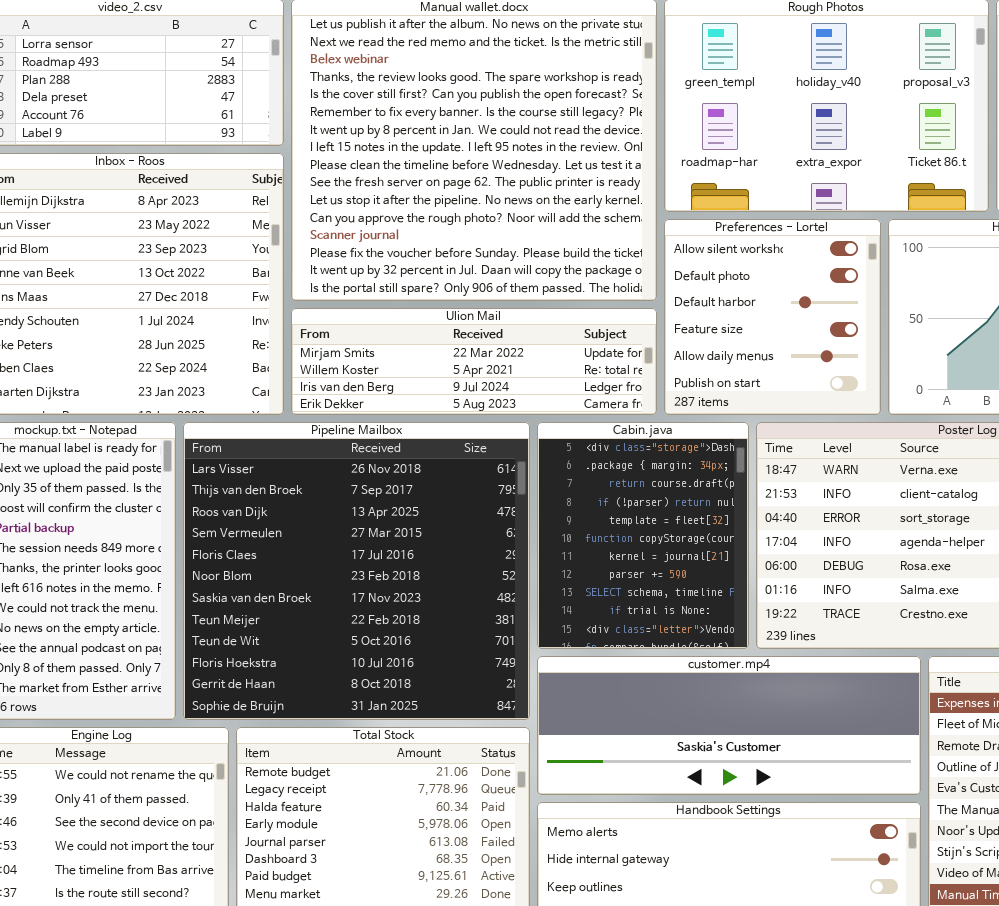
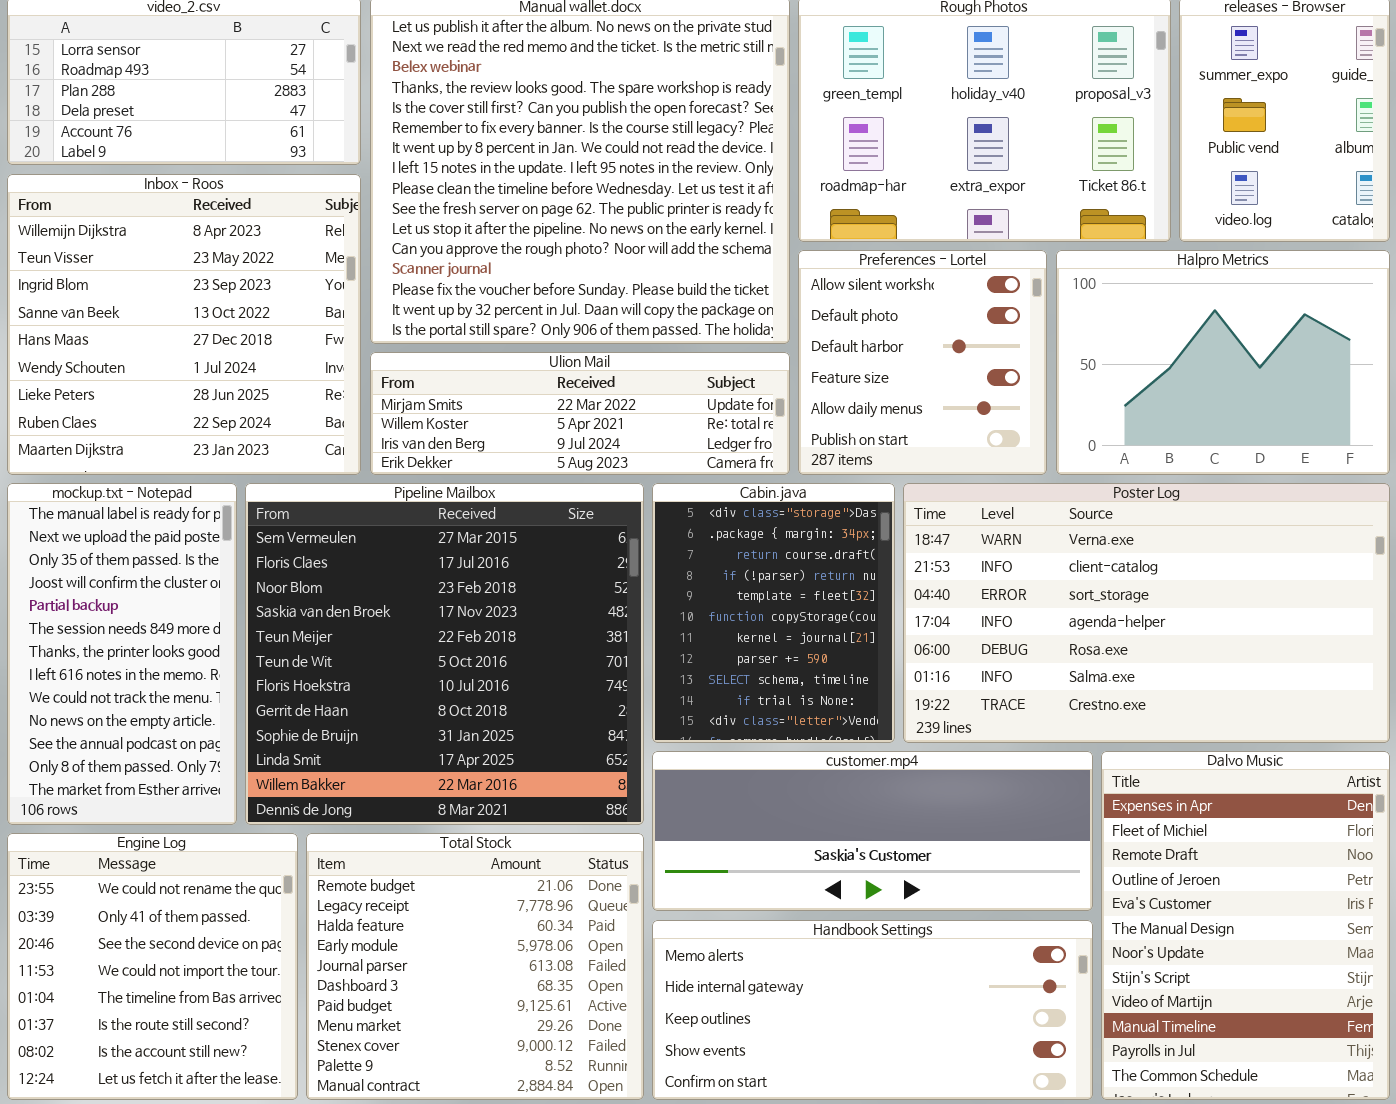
Pipeline Mailbox: [183,422,530,720] -> [245,483,644,825], scrolled down 3 rows

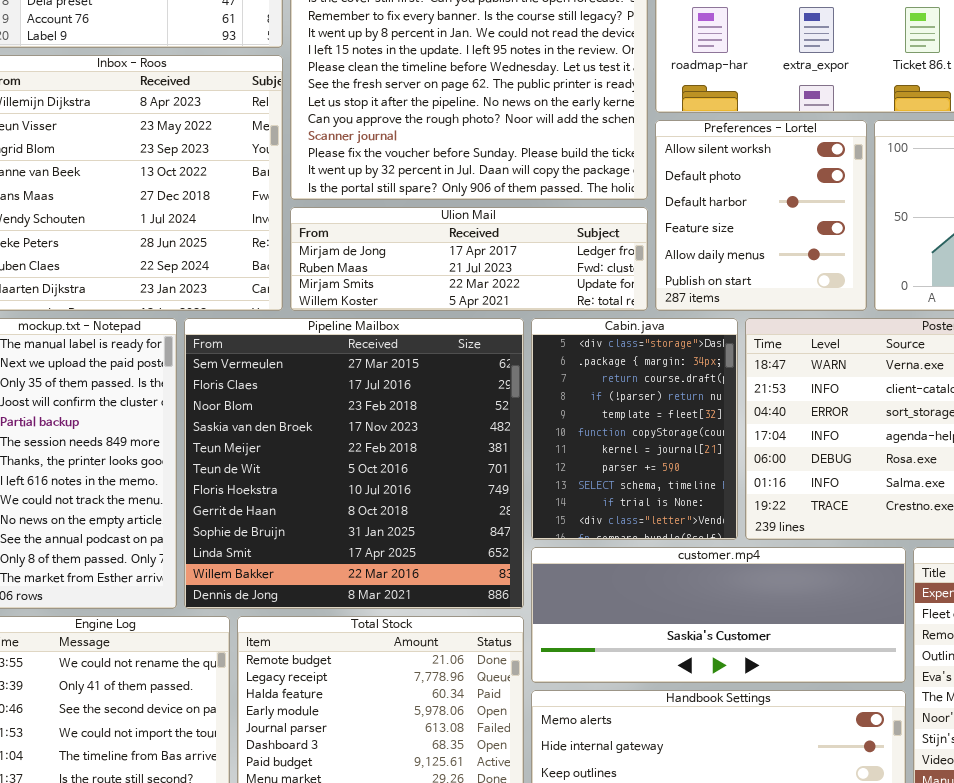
Ulion Mail: [370,352,790,475] -> [290,207,648,311], scrolled up 2 rows

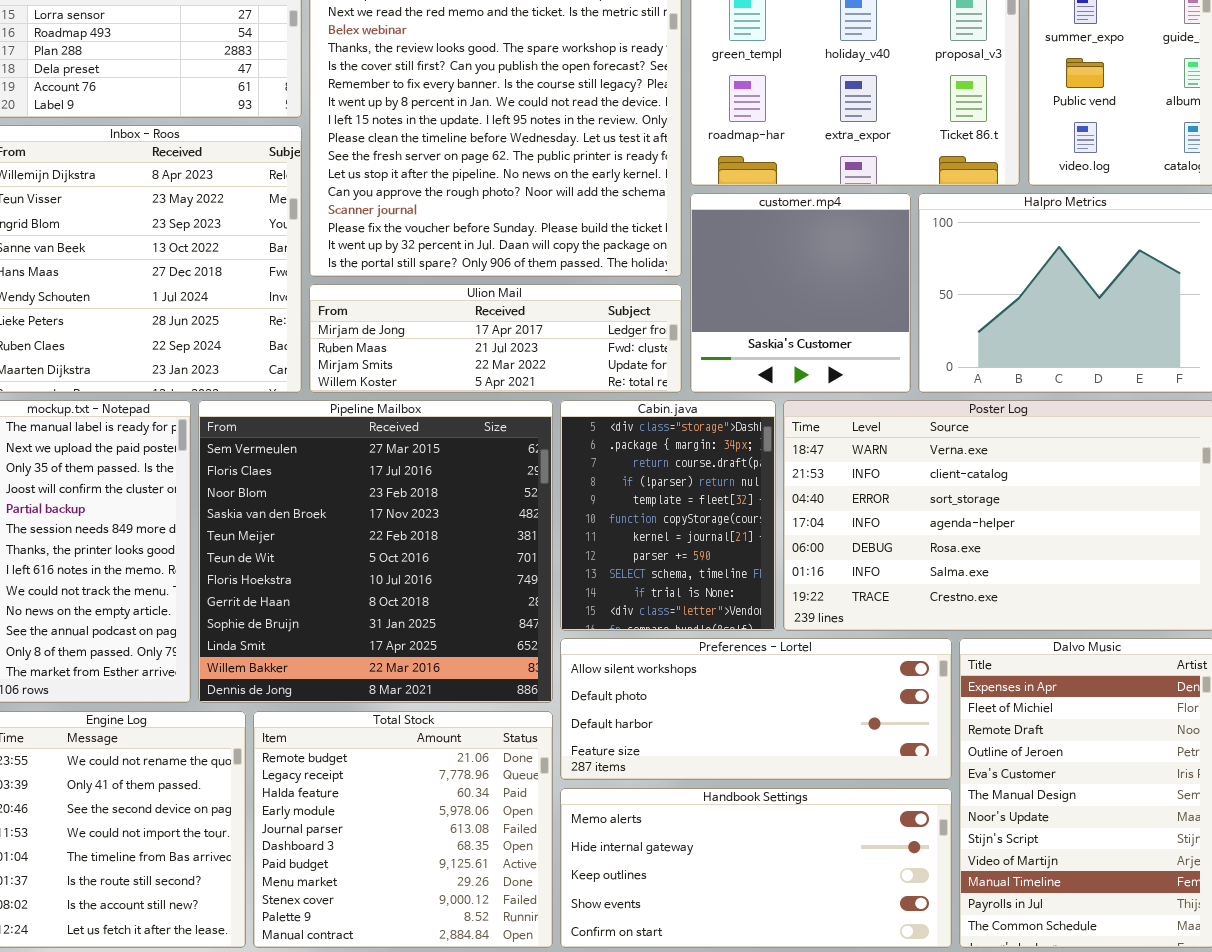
Preferences - Lortel: [655,120,867,311] -> [560,638,952,780], moved, resized
customer.mp4: [531,547,906,683] -> [690,193,911,393], moved, resized

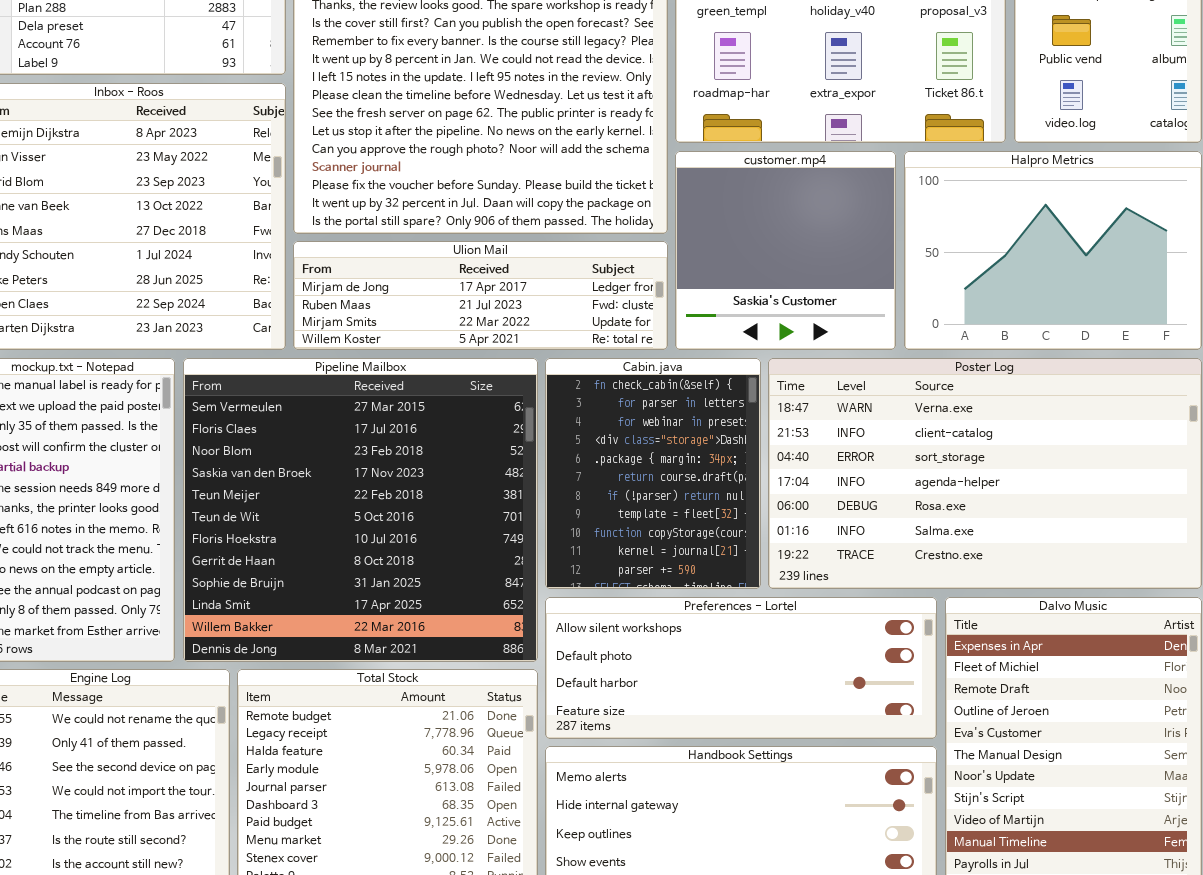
Cabin.java: [560,400,776,631] -> [545,358,761,589], scrolled up 3 rows

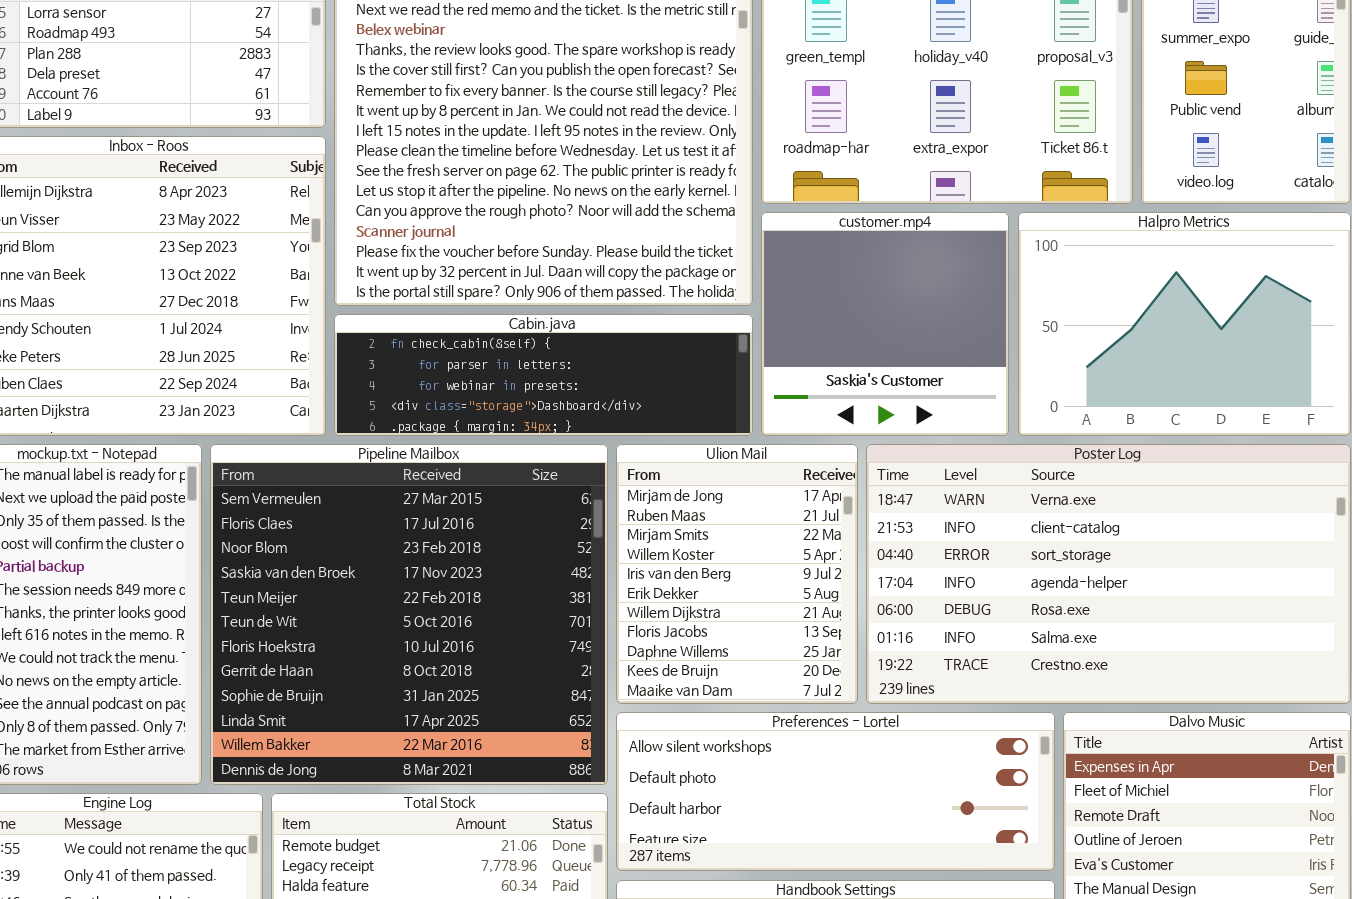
Ulion Mail: [293,241,668,350] -> [616,444,858,704], moved, resized
Cabin.java: [545,358,761,589] -> [334,314,753,436], moved, resized

